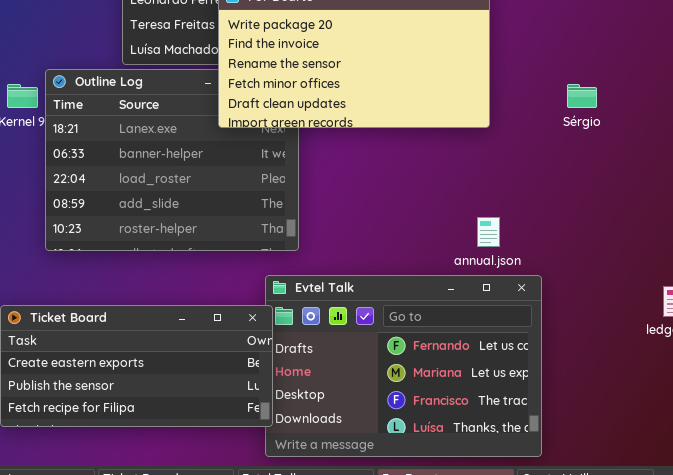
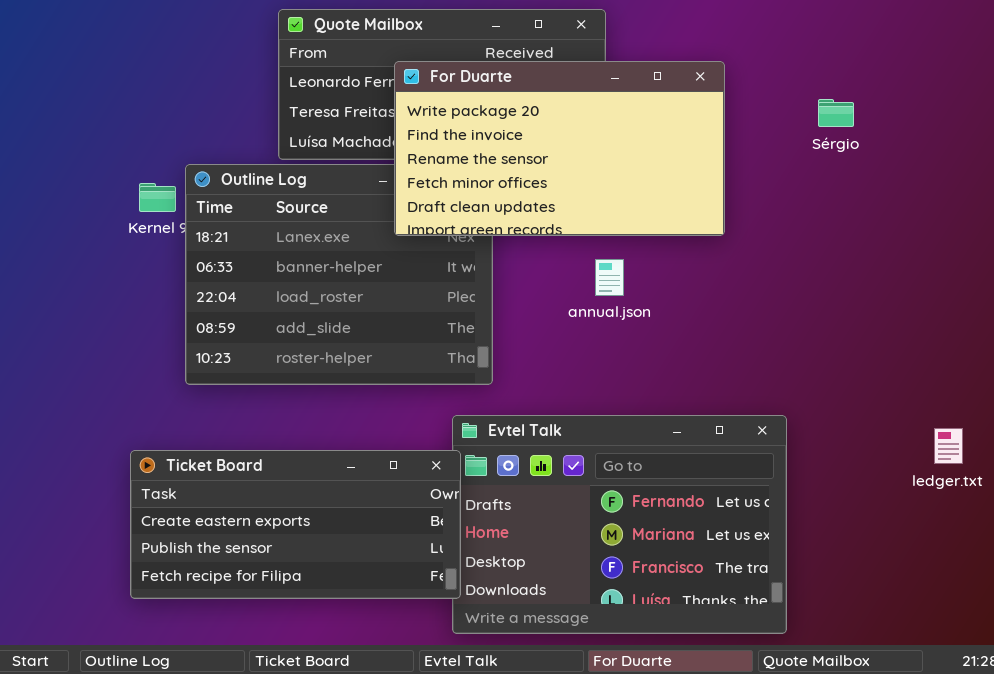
Sérgio: [567,84,597,108] -> [818,99,854,127], moved
annual.json: [477,217,500,247] -> [595,259,624,296], moved

